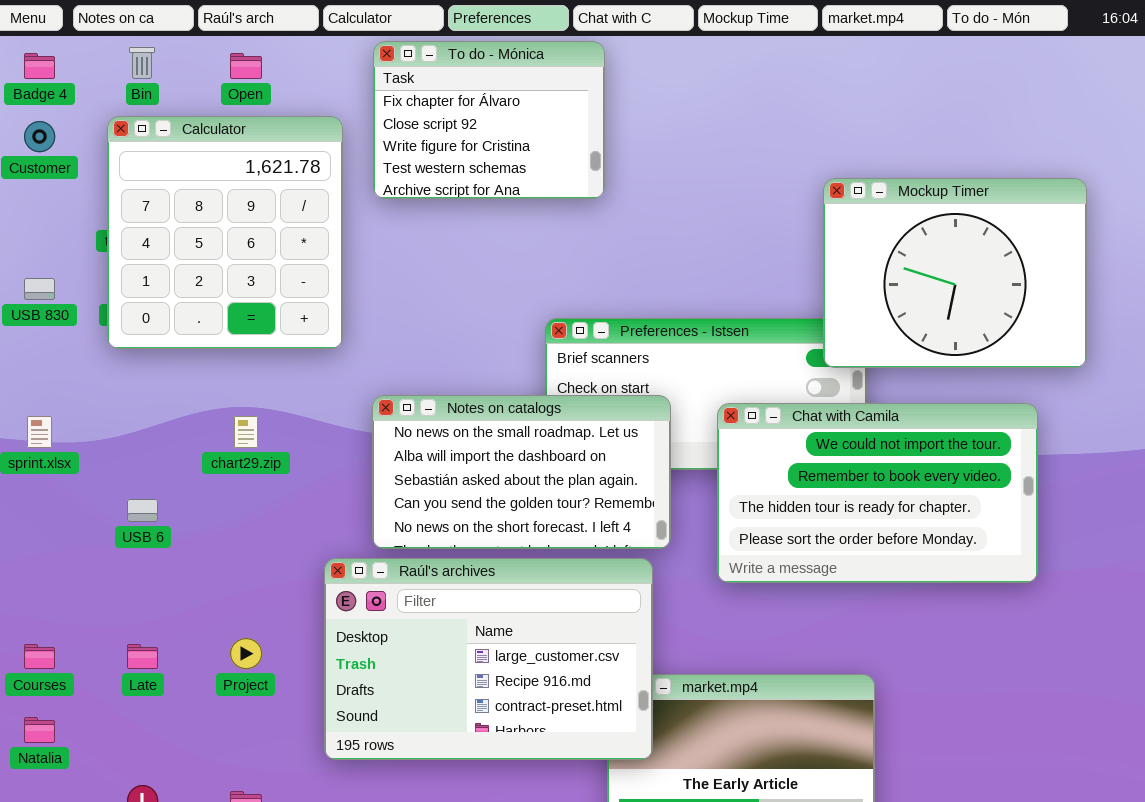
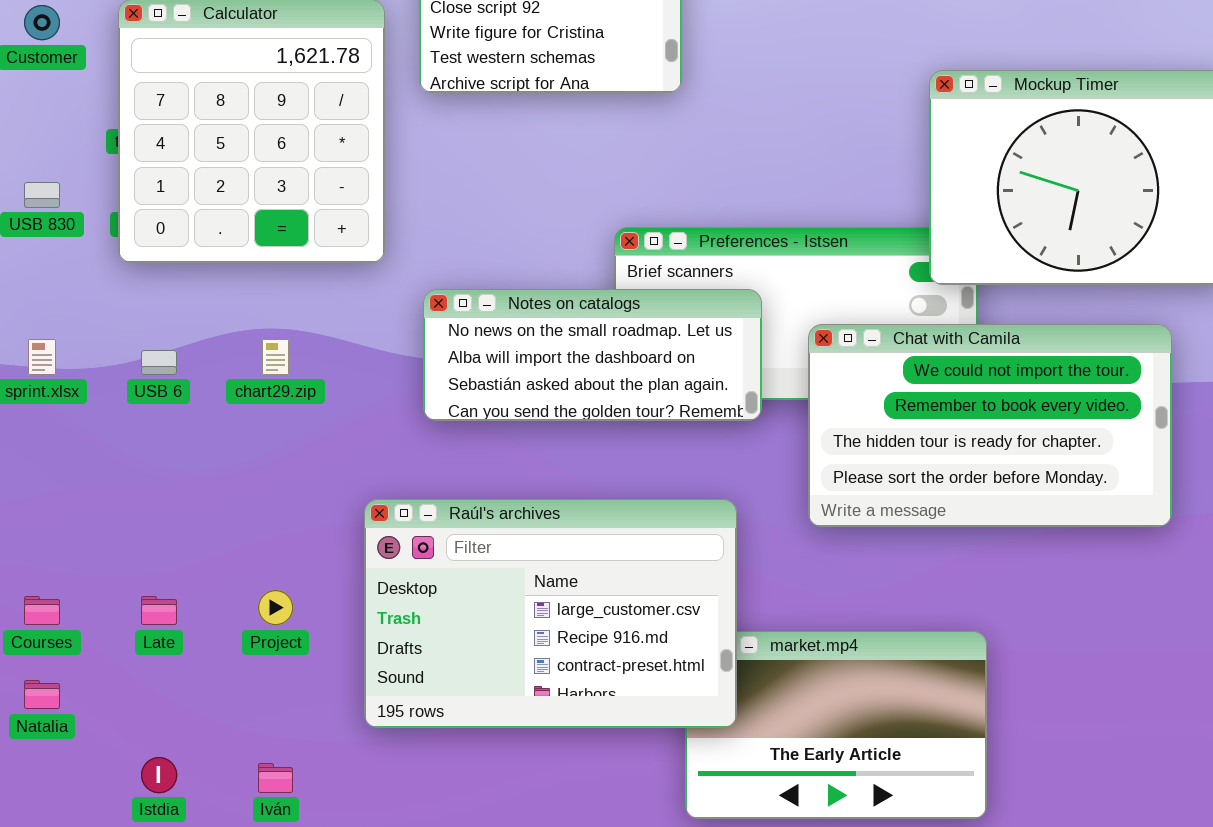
Notes on catalogs: [372,395,671,549] -> [423,289,762,421], moved, resized
USB 6: [127,499,158,522] -> [141,350,177,375], moved

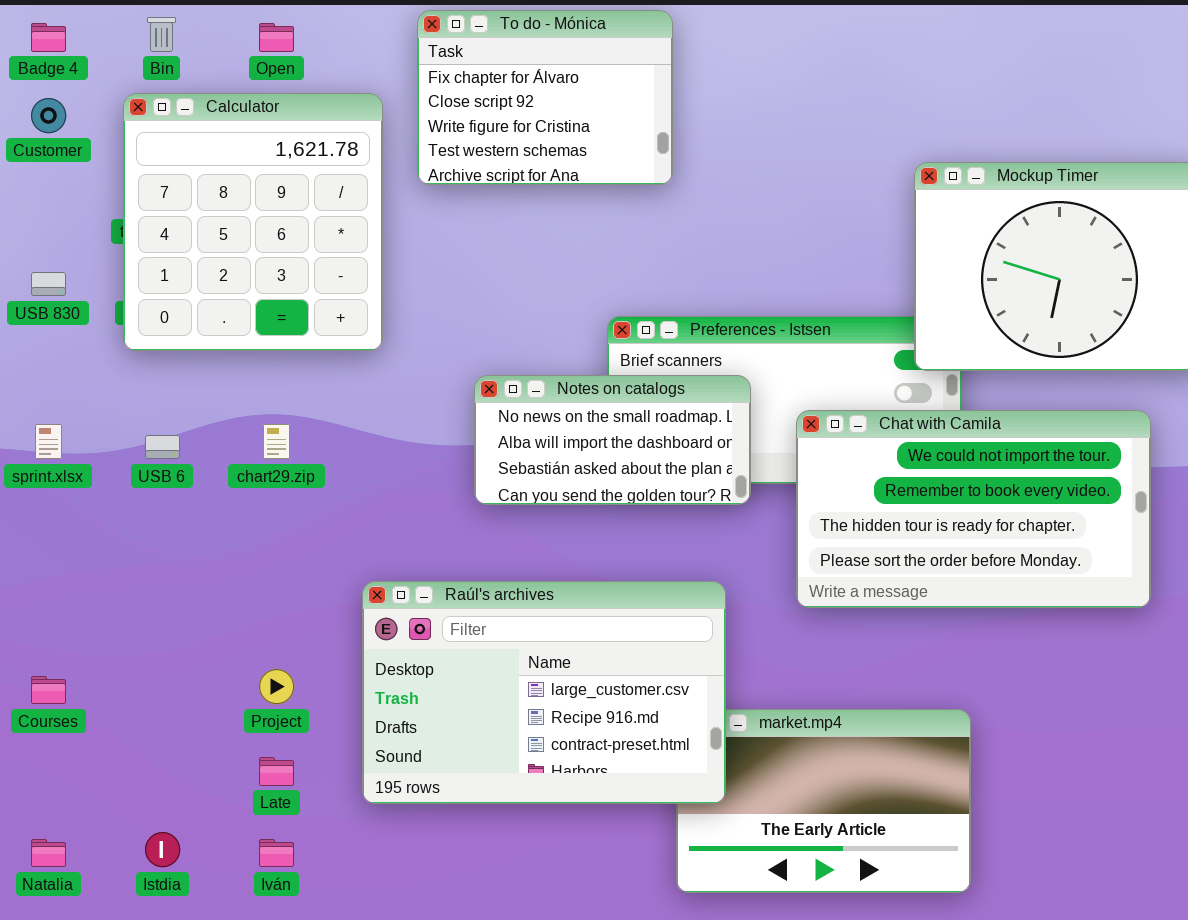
Notes on catalogs: [423,289,762,421] -> [474,375,751,505], resized
Late: [141,596,177,625] -> [259,757,294,786], moved
Natalia: [24,680,60,709] -> [31,839,66,867], moved

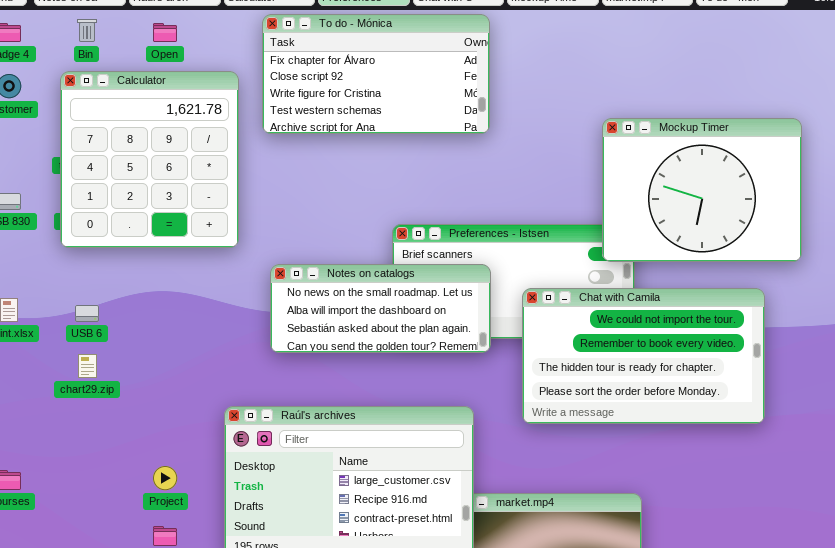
To do - Mónica: [417,10,673,185] -> [262,14,490,134], resized
Notes on catalogs: [474,375,751,505] -> [270,264,491,353], resized
chart29.zip: [263,424,290,459] -> [78,354,97,378], moved

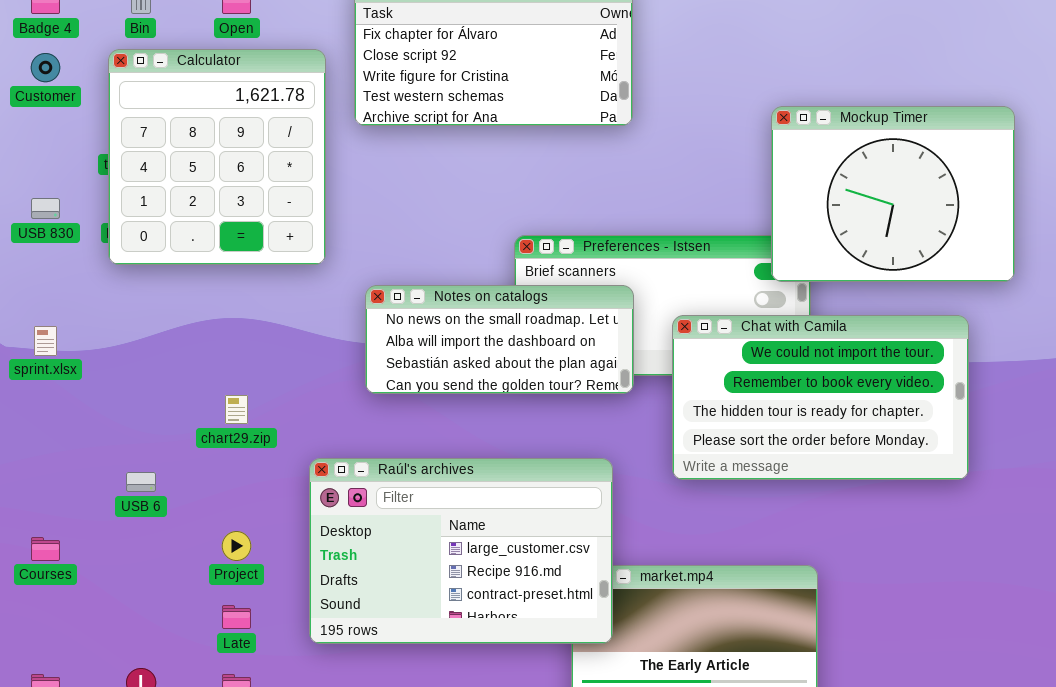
USB 6: [75,305,99,322] -> [126,472,156,492], moved
chart29.zip: [78,354,97,378] -> [225,395,248,424], moved

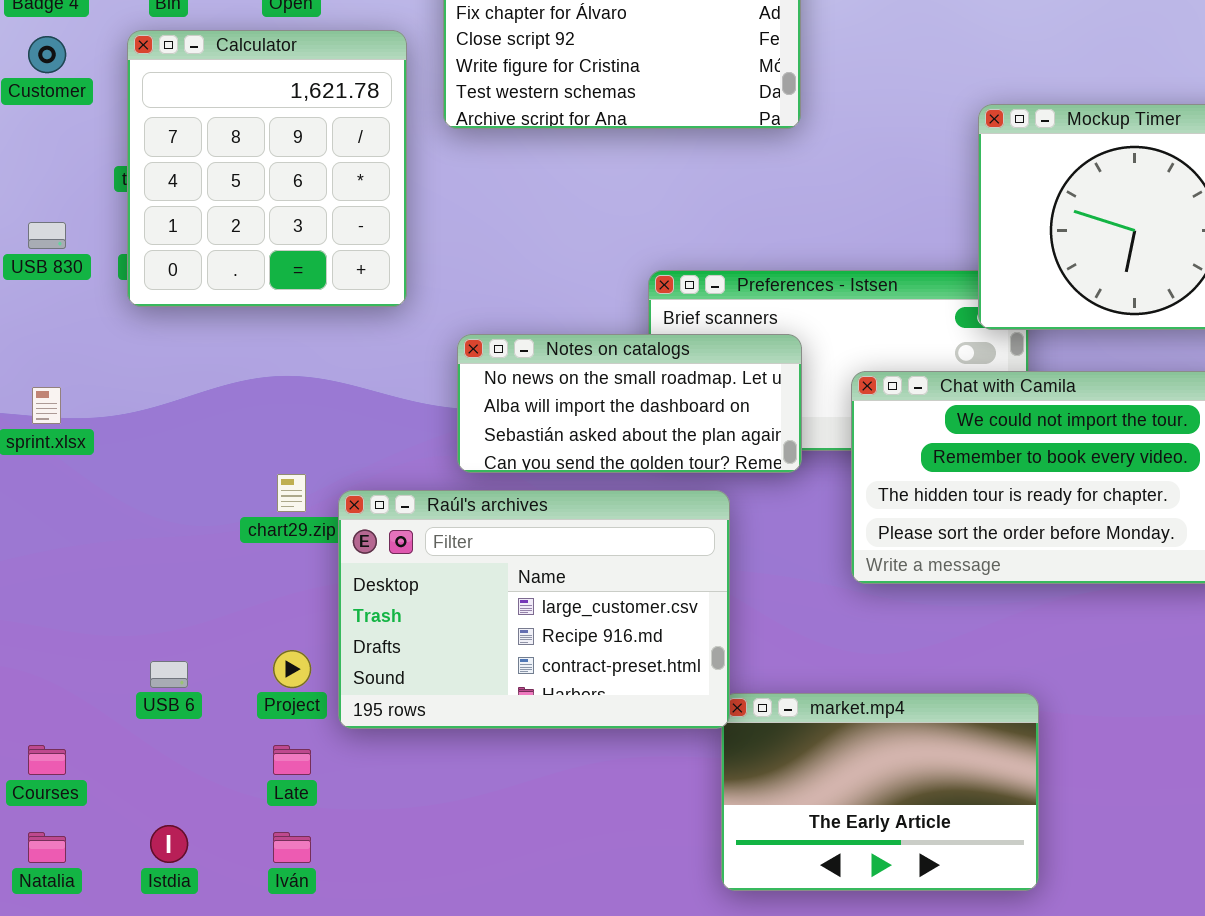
Raúl's archives: [309,458,613,644] -> [338,490,730,729], moved
USB 6: [126,472,156,492] -> [150,661,188,688], moved
Courses: [31,537,60,561] -> [28,745,66,775], moved

